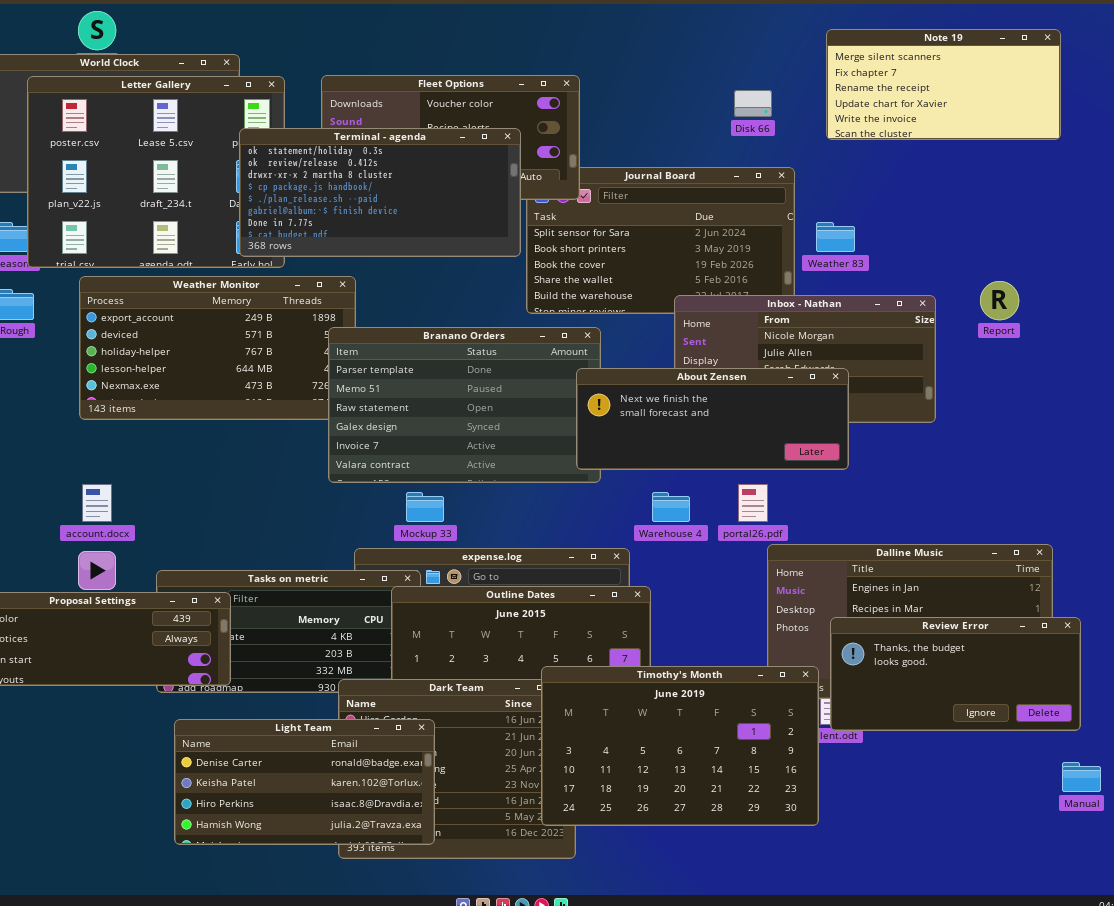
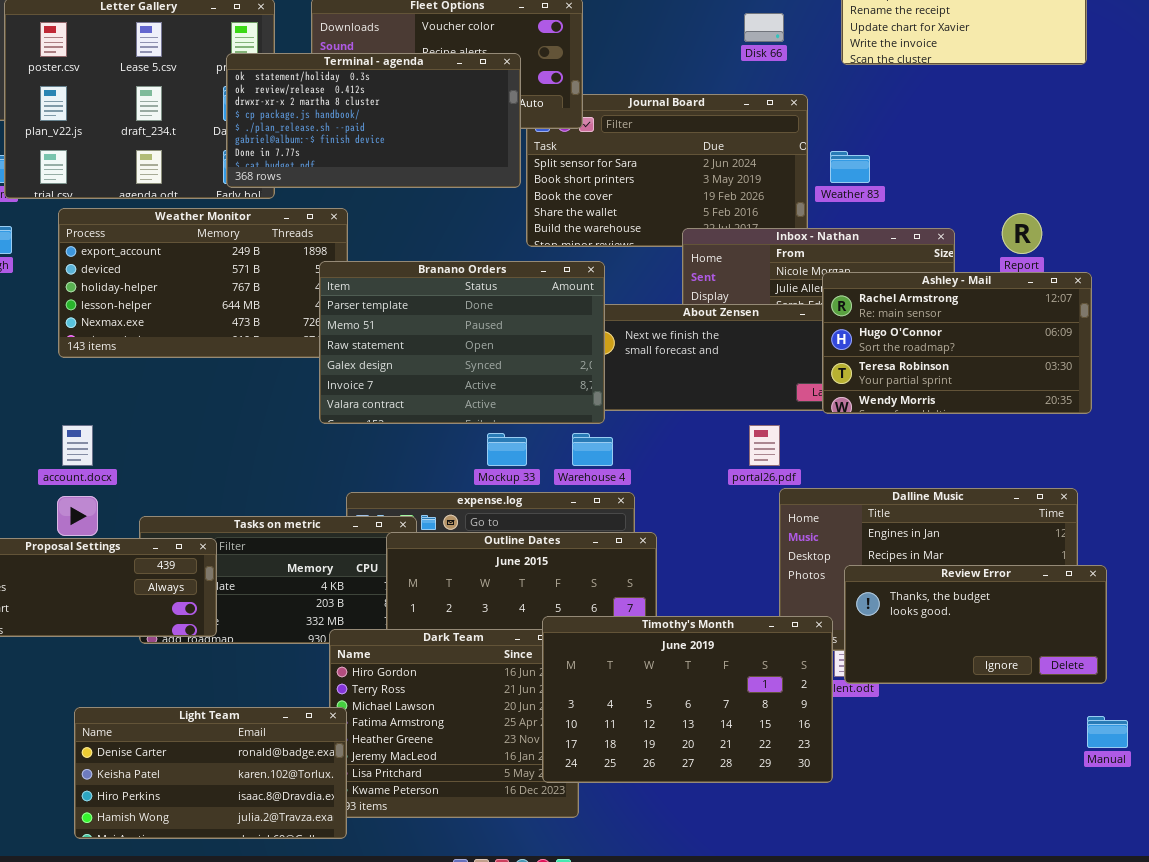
Branano Orders: [328,327,601,483] -> [319,261,605,424], raised
Ashley - Mail: none -> [822,272,1092,414], opened
Mockup 33: [406,492,444,522] -> [487,433,527,466], moved
Warehouse 4: [652,492,690,522] -> [572,433,613,466], moved
Light Team: [174,719,435,845] -> [74,707,347,839], moved

